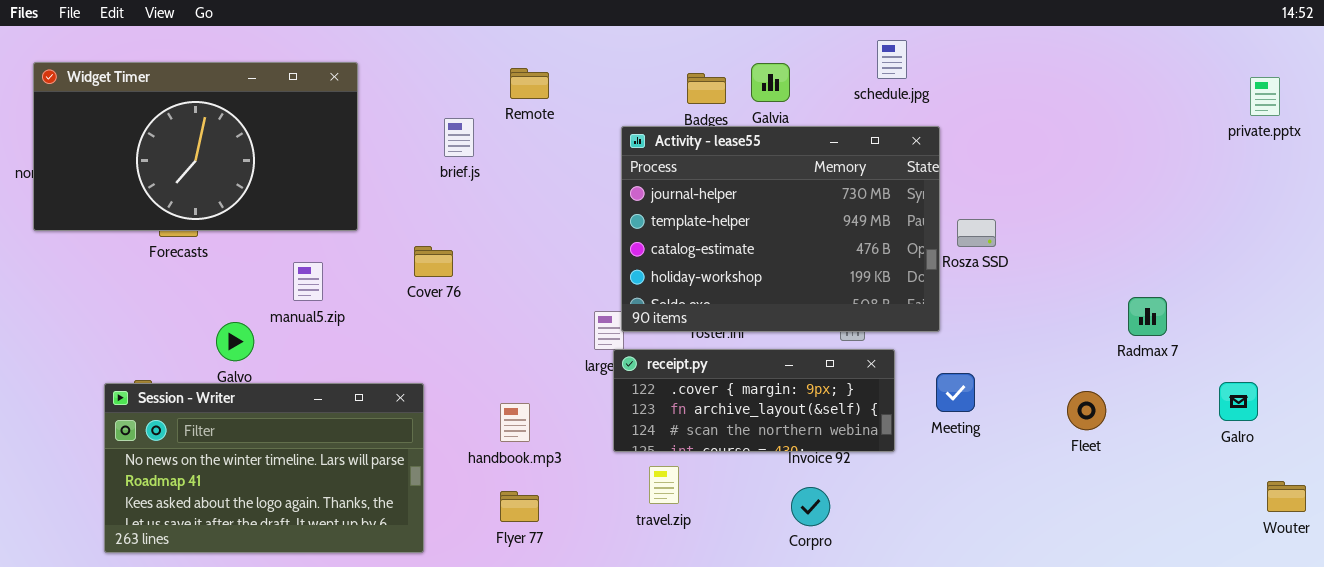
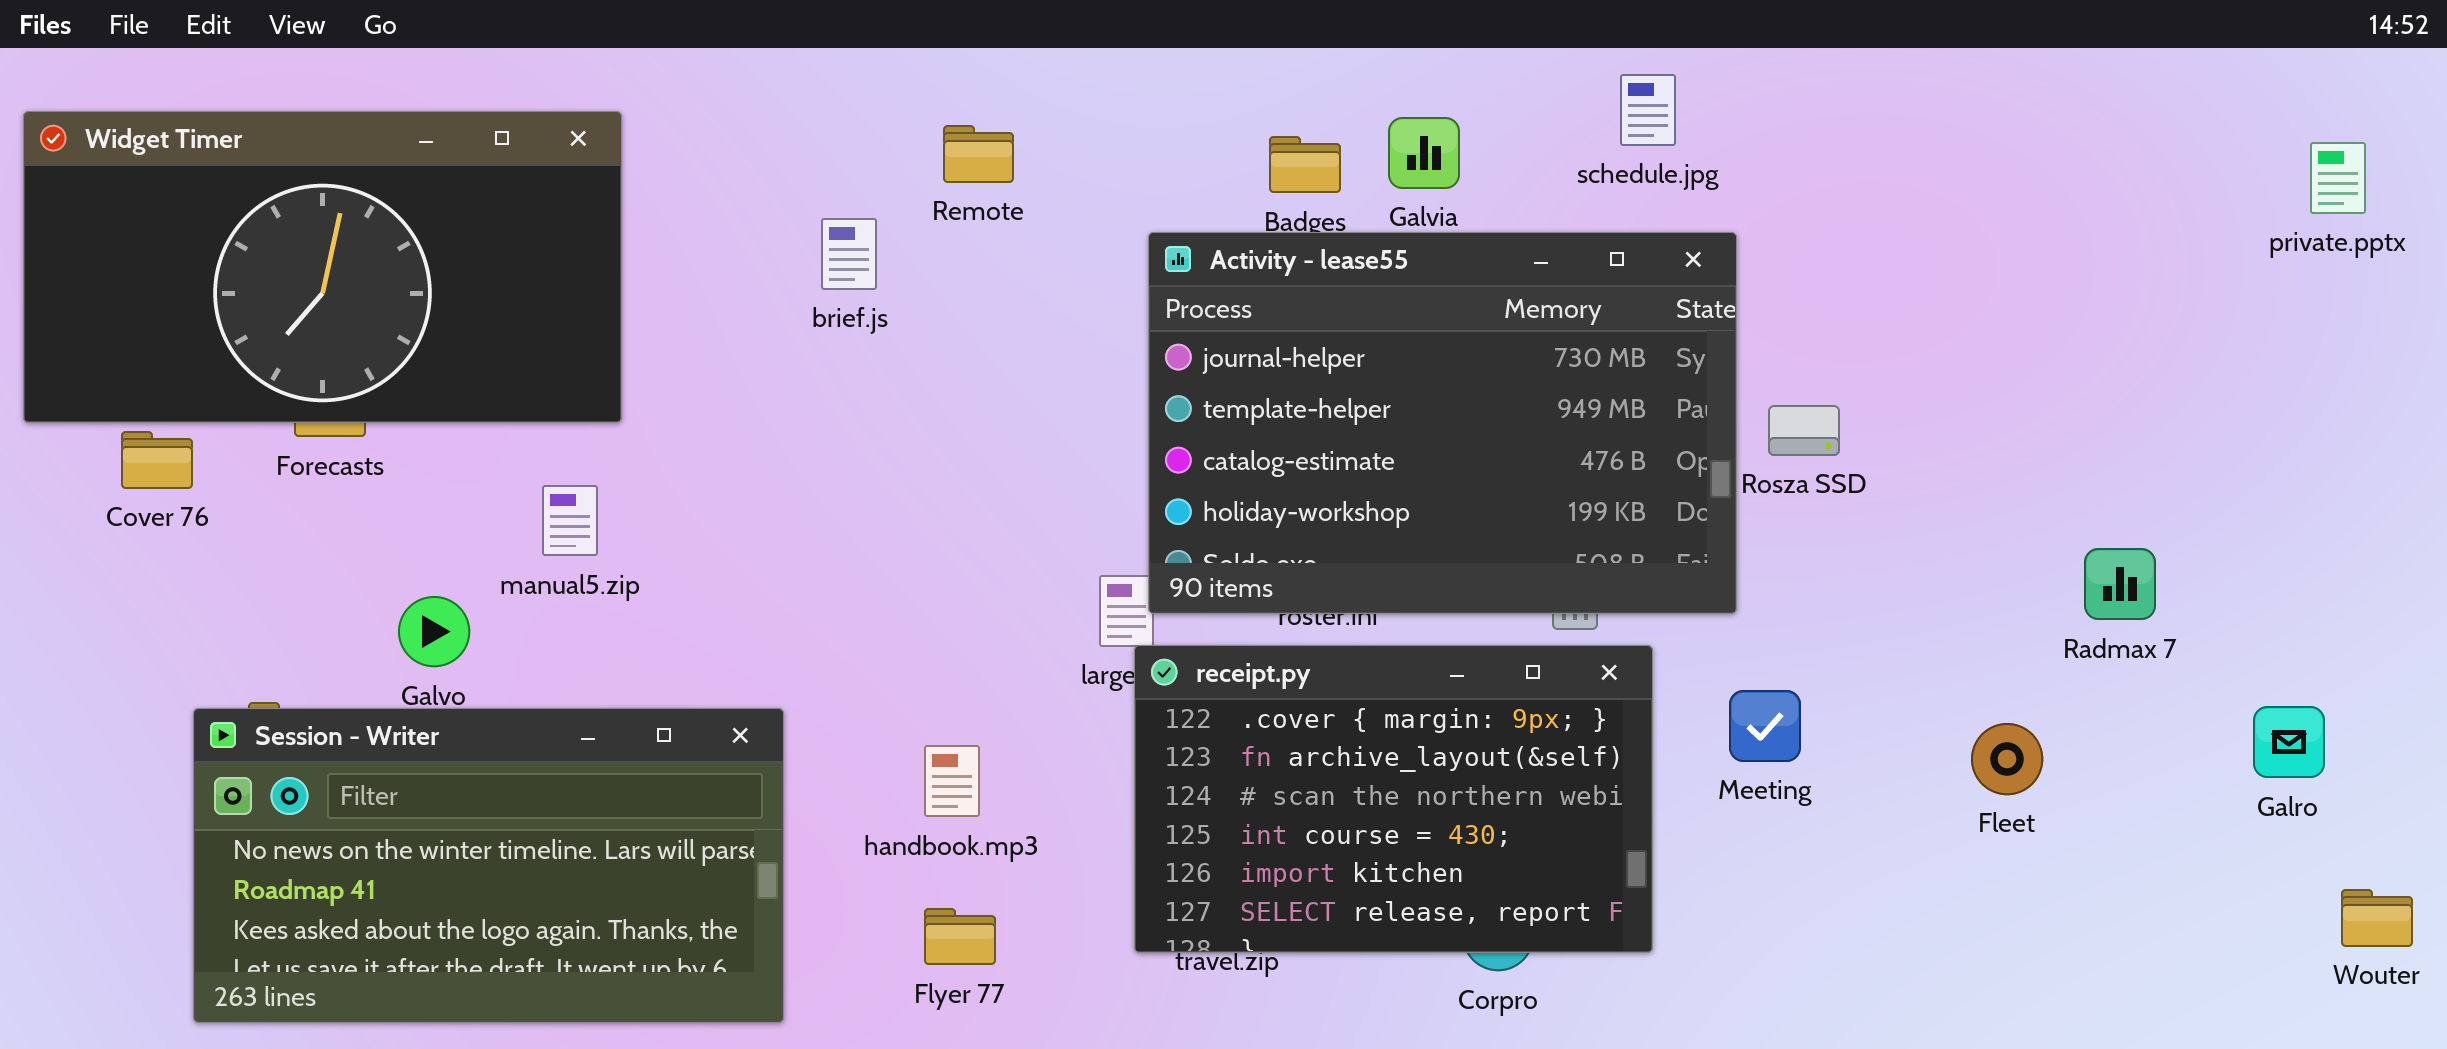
Widget Timer: [33,62,358,231] -> [23,111,622,423], moved
Cover 76: [414,246,453,277] -> [121,431,193,489], moved
receipt.py: [613,349,895,452] -> [1134,645,1653,953], resized

